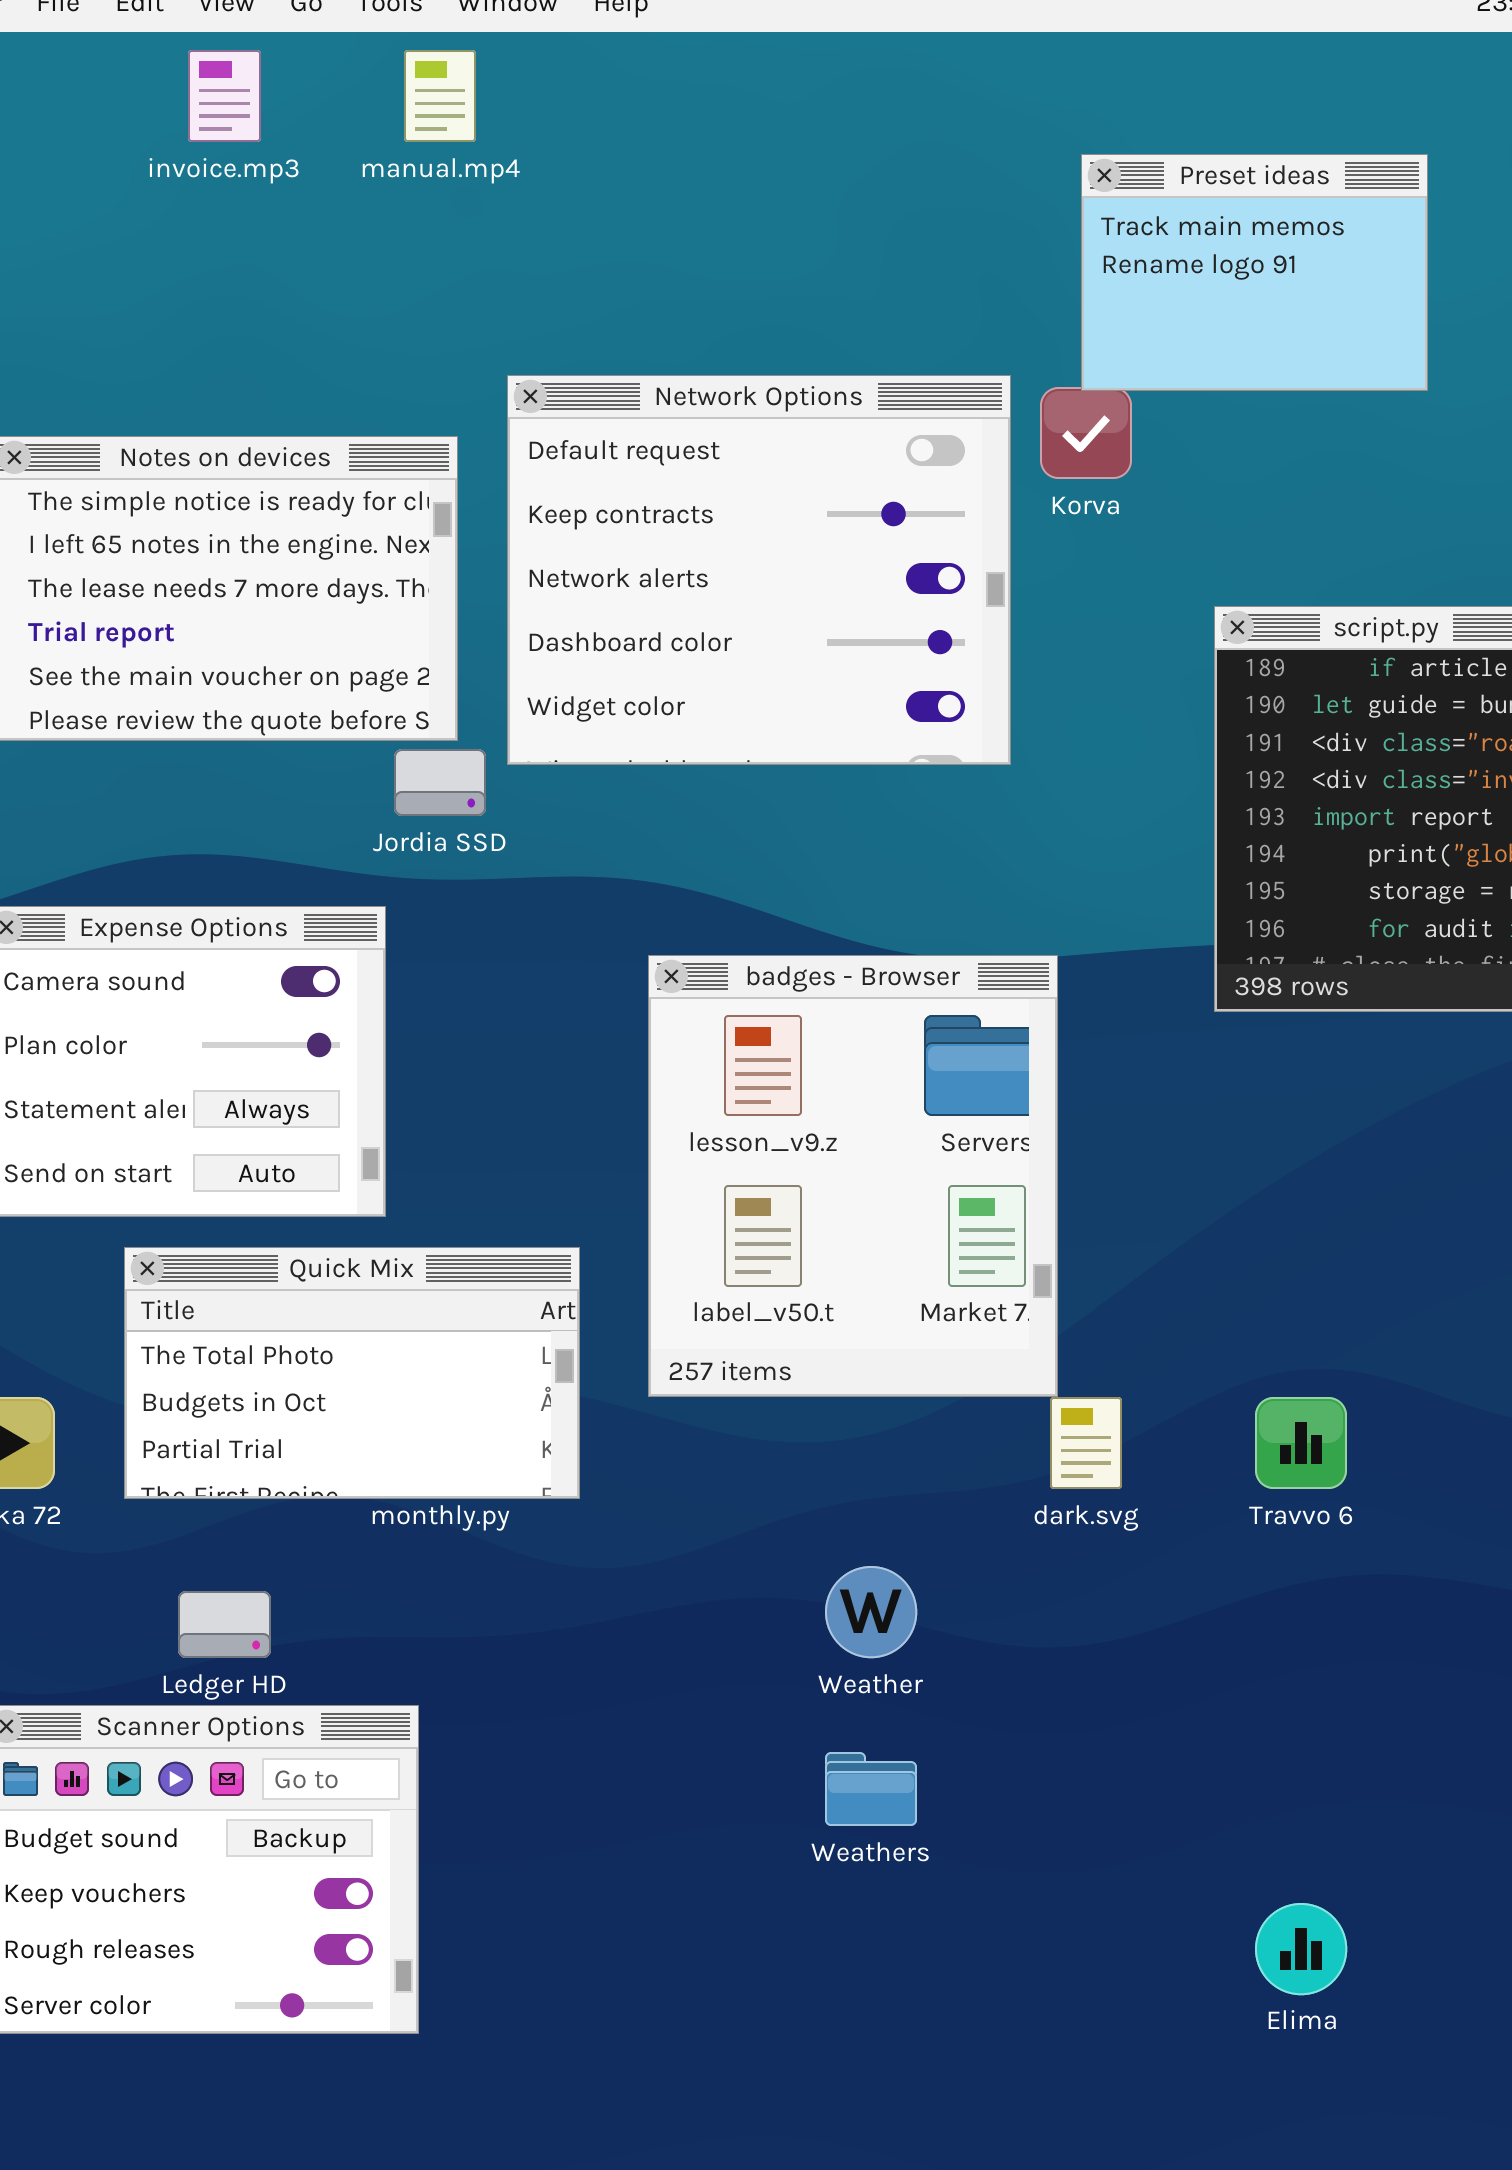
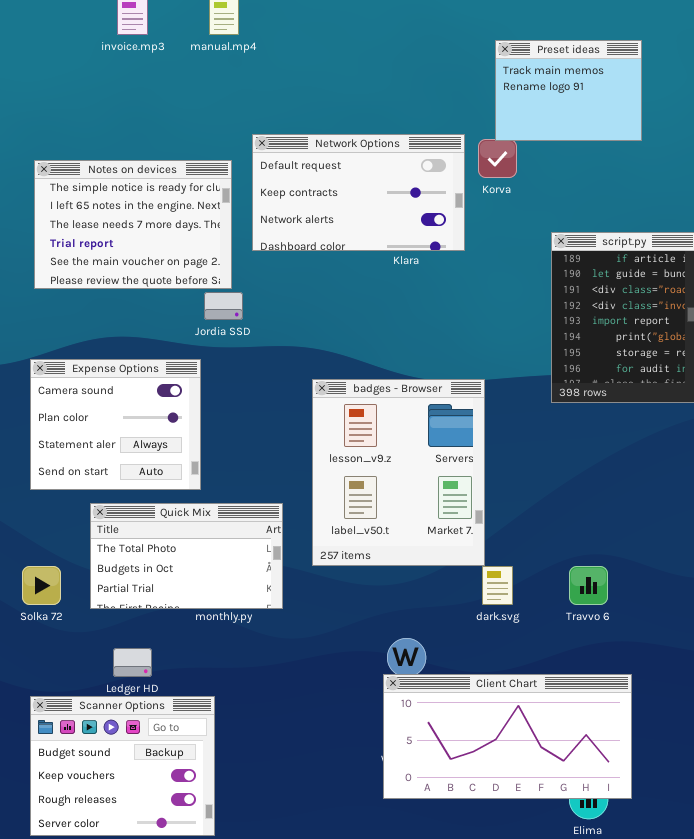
Network Options: [507,375,1011,765] -> [252,134,465,251], resized
Client Chart: none -> [383,674,632,799], opened

